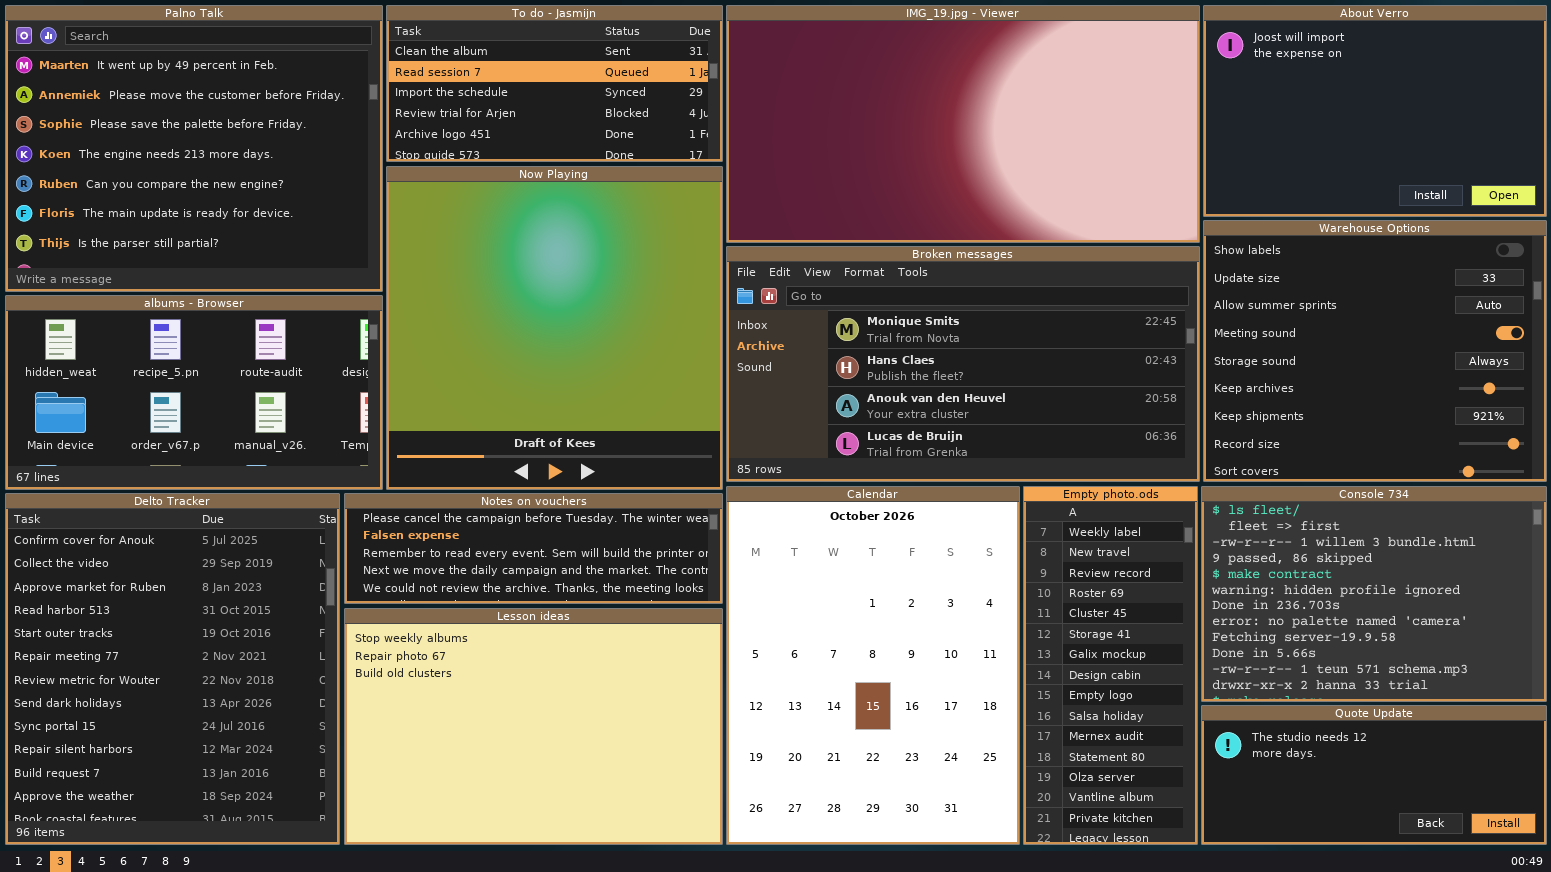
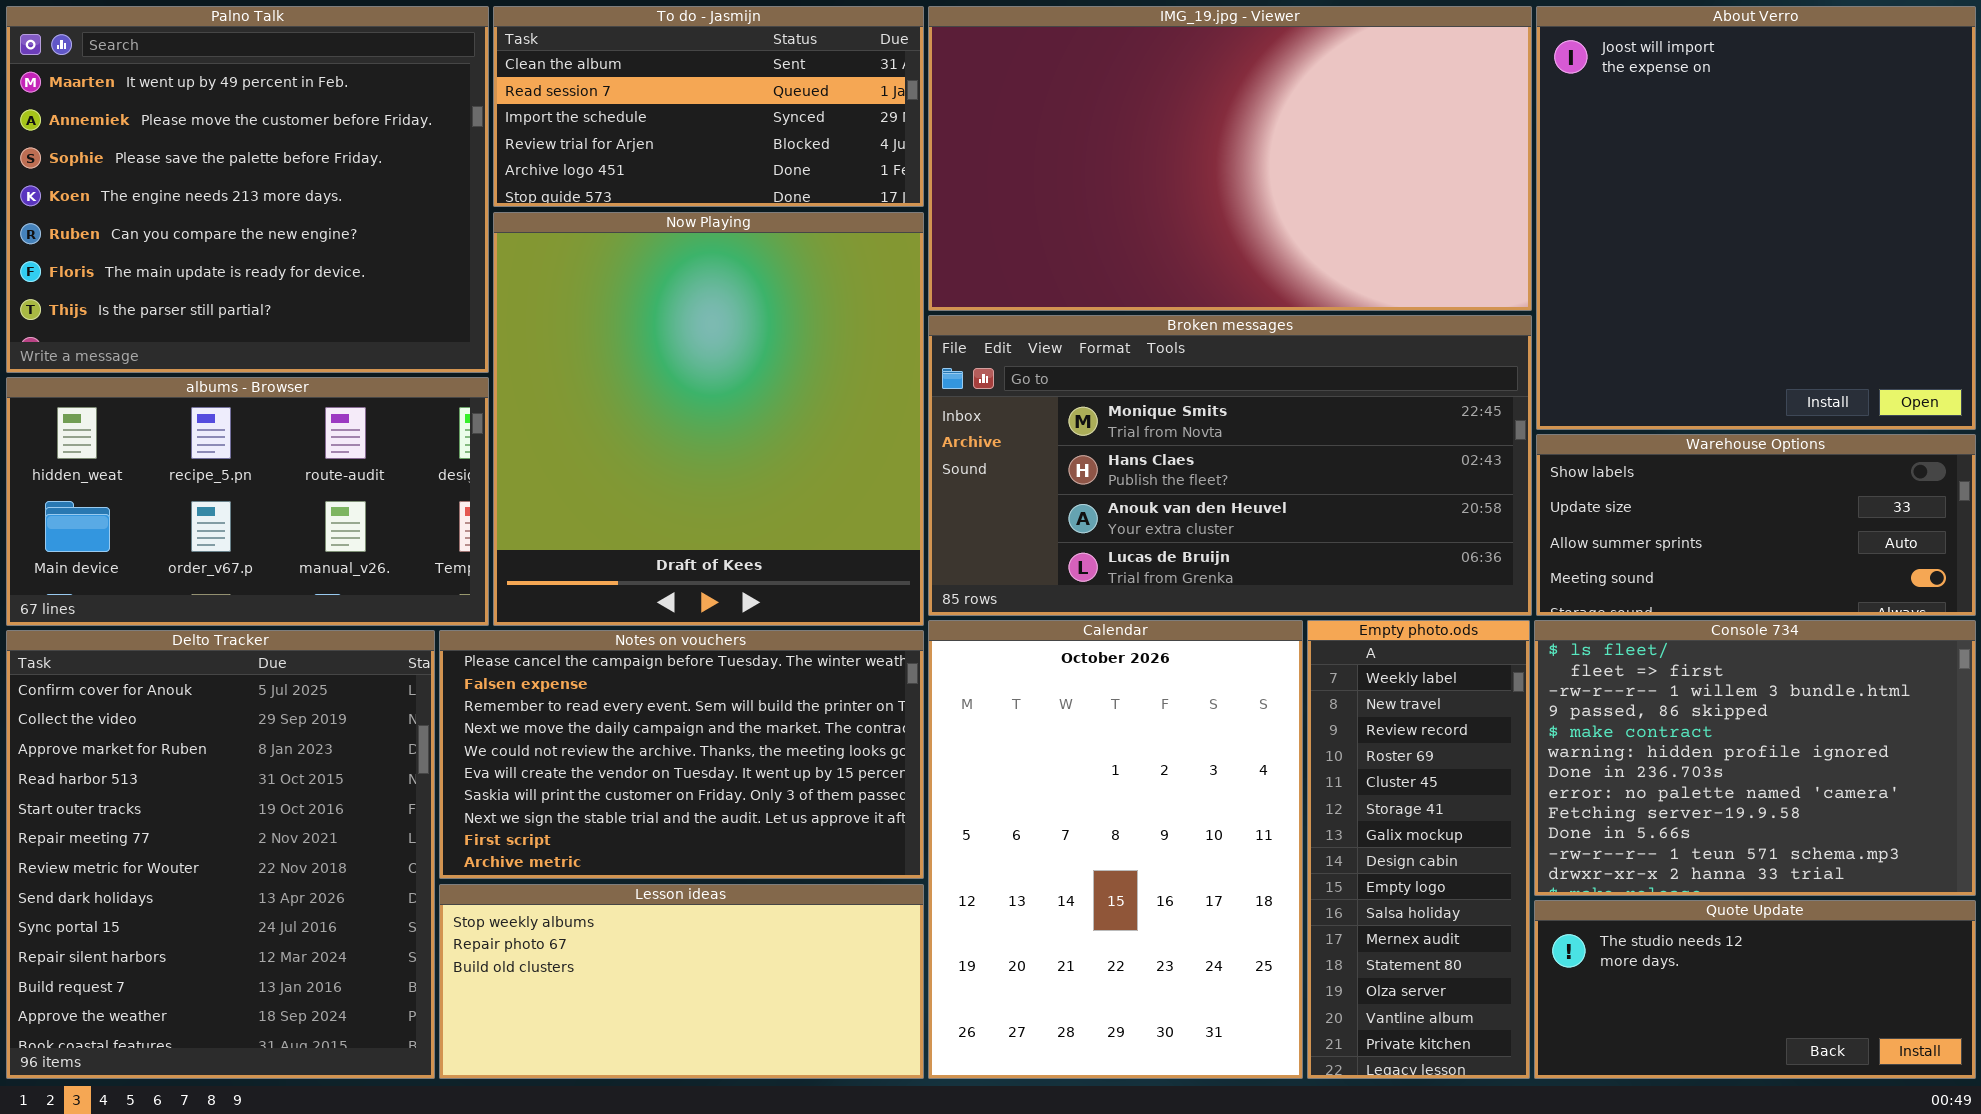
About Verro: [1203,5,1547,217] -> [1536,6,1976,430], resized
Warehouse Options: [1203,220,1547,482] -> [1536,434,1976,616], resized
Notes on vouchers: [344,493,723,604] -> [439,630,924,879], resized
Lesson ideas: [344,608,723,845] -> [439,884,924,1079], resized

